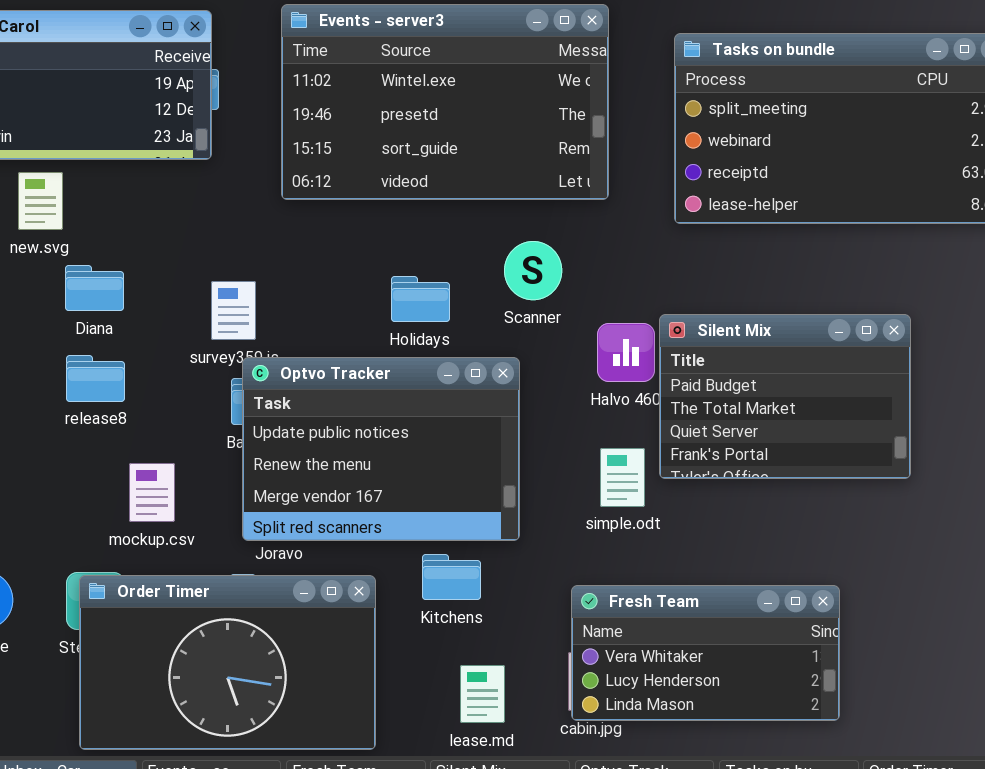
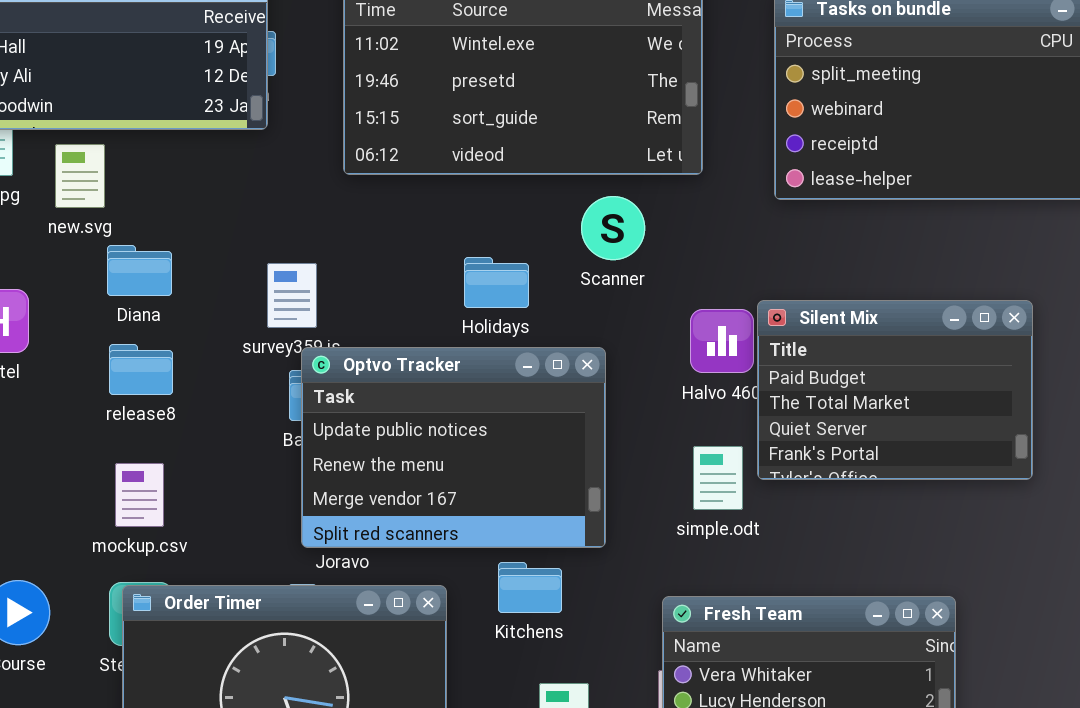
Scanner: [504,241,562,300] -> [581,196,645,260], moved
mockup.csv: [129,463,175,522] -> [115,463,164,527], moved

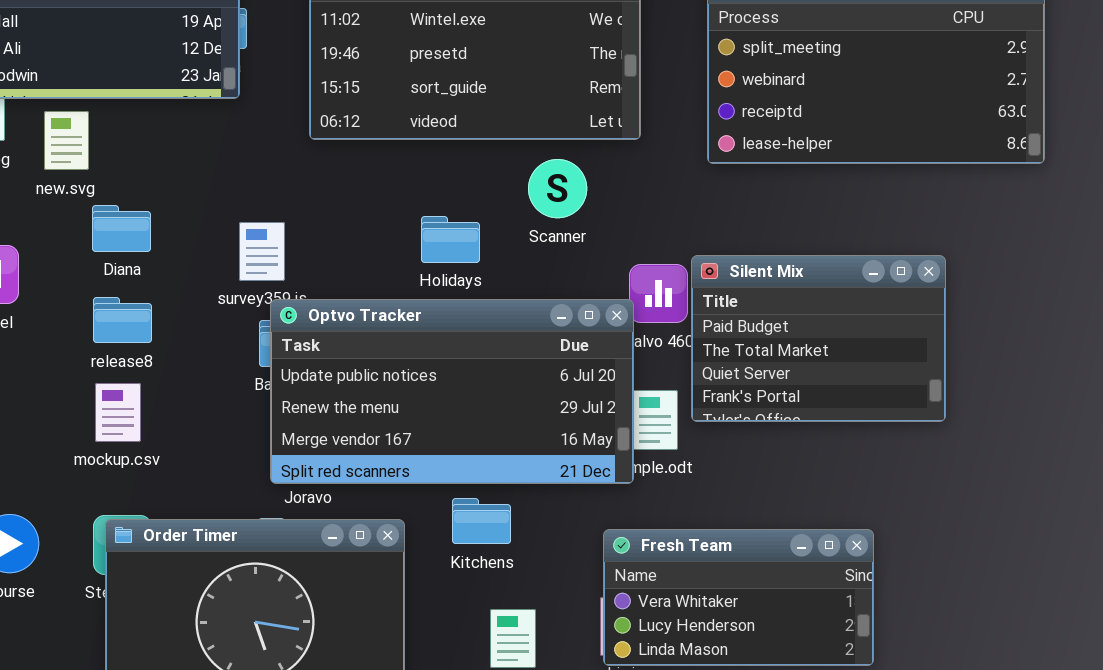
Optvo Tracker: [301,347,606,548] -> [270,299,634,484], resized
mockup.csv: [115,463,164,527] -> [95,383,141,442], moved

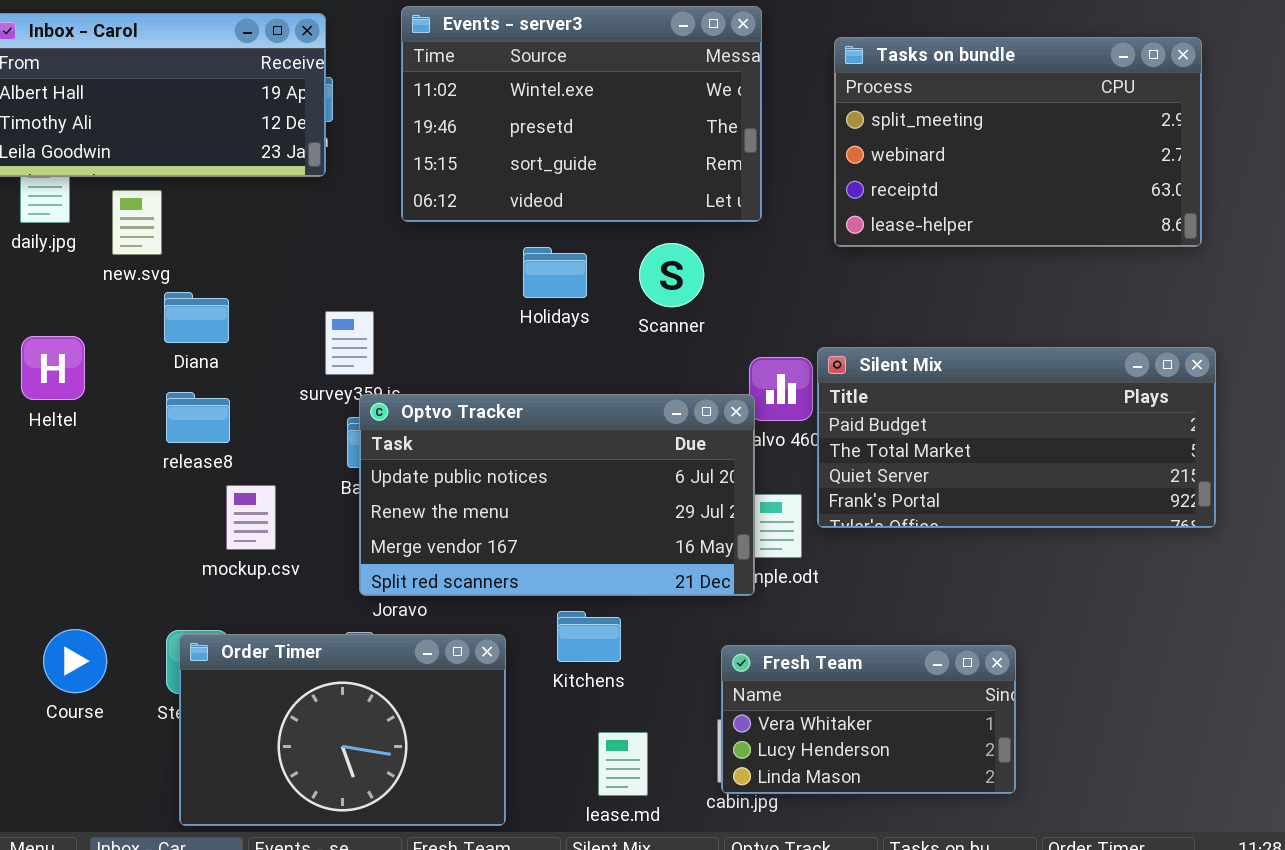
Holidays: [421,216,480,263] -> [523,247,587,298], moved
Silent Mix: [691,255,946,422] -> [817,347,1216,528], resized
mockup.csv: [95,383,141,442] -> [226,485,276,550], moved

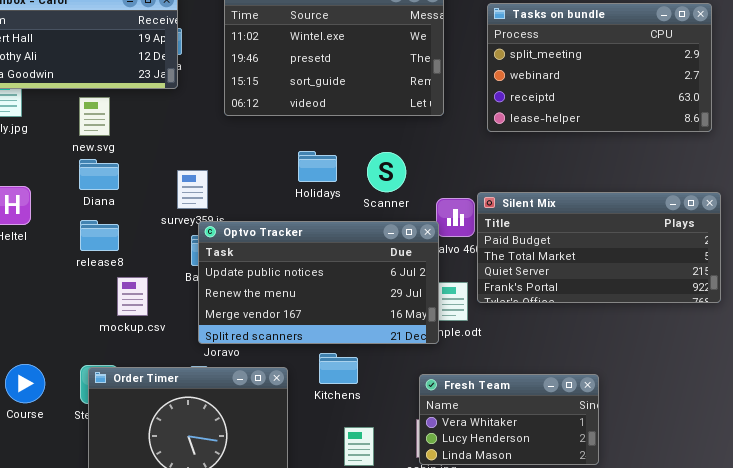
new.svg: [112,190,162,255] -> [79,97,110,136], moved
Scanner: [639,243,704,307] -> [367,152,406,192], moved
Holidays: [523,247,587,298] -> [298,151,337,182], moved

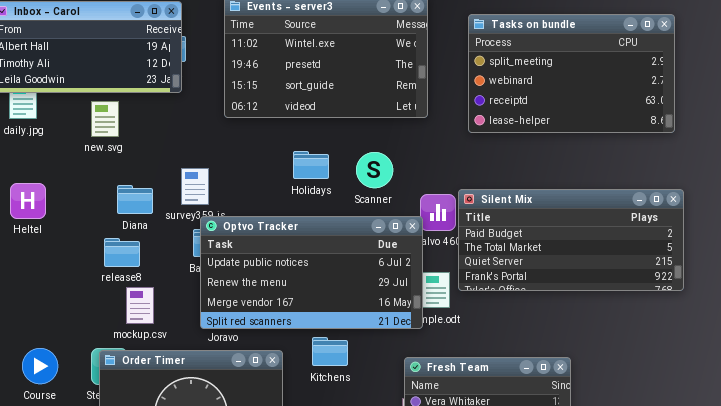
Diana: [79,159,119,190] -> [117,185,153,214], moved
release8: [80,220,119,251] -> [104,238,140,267], moved
mockup.csv: [117,277,148,316] -> [126,287,154,324], moved

